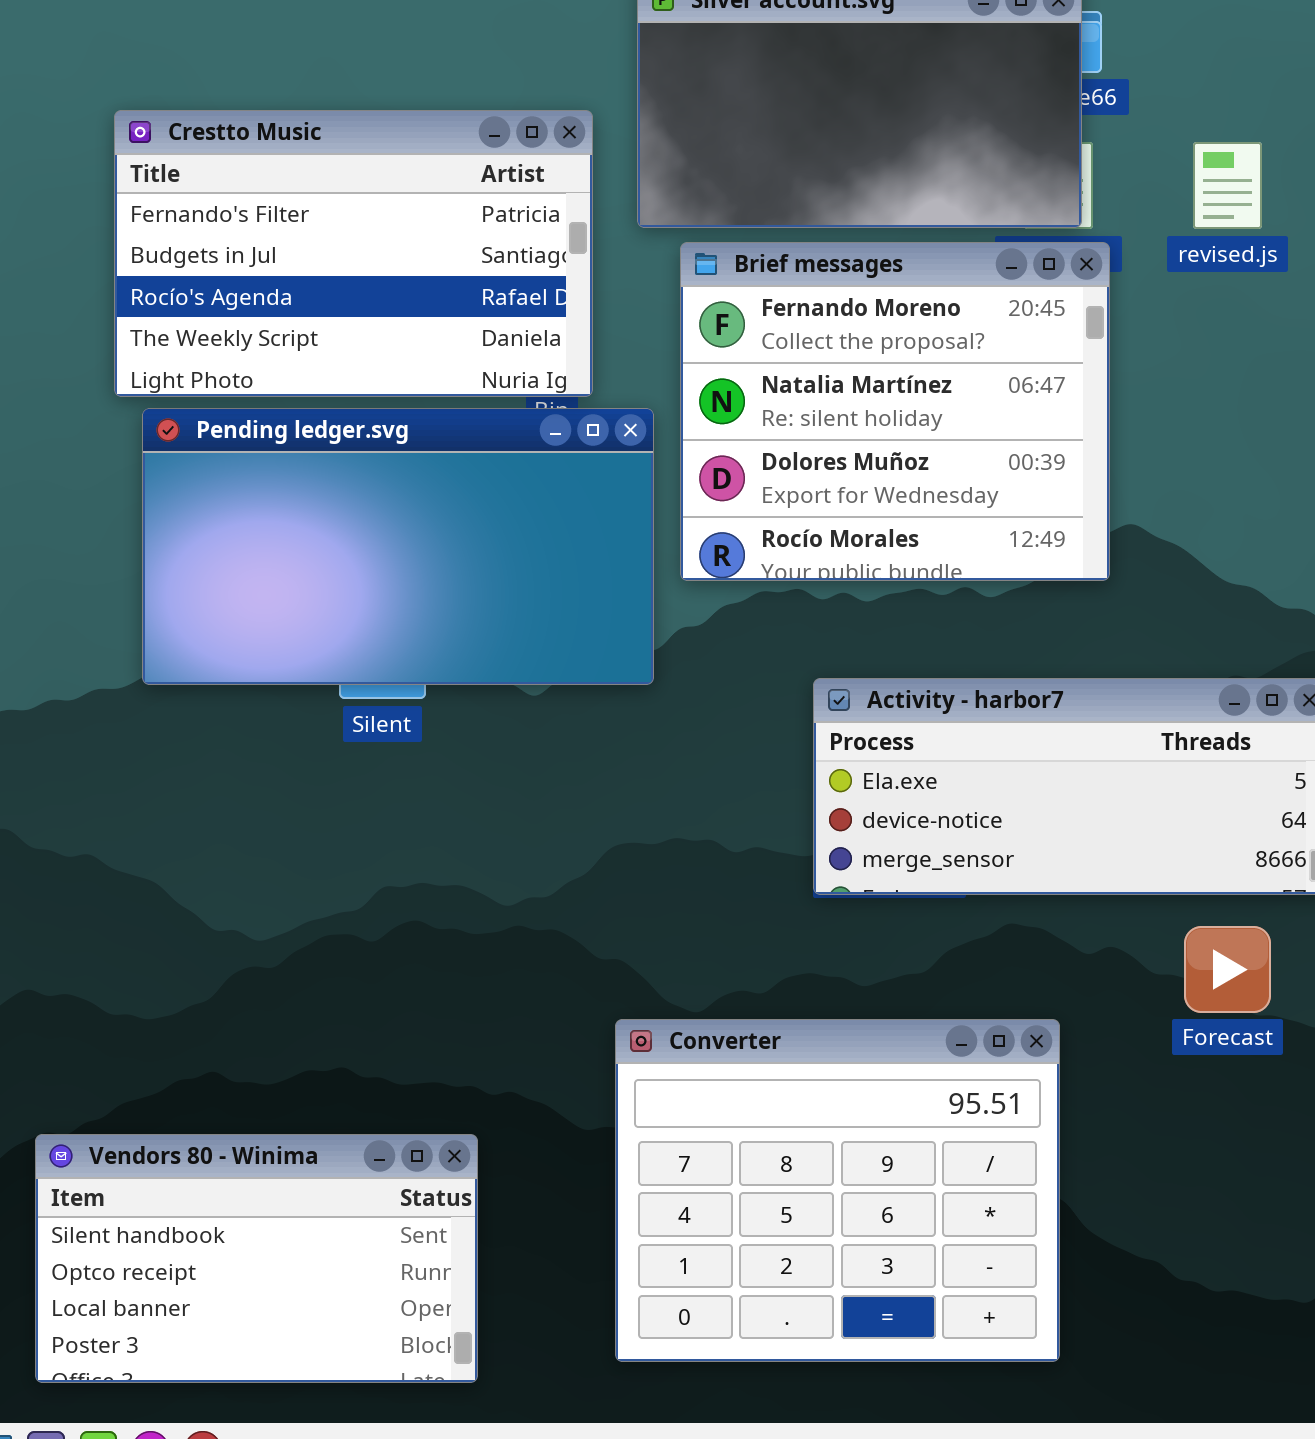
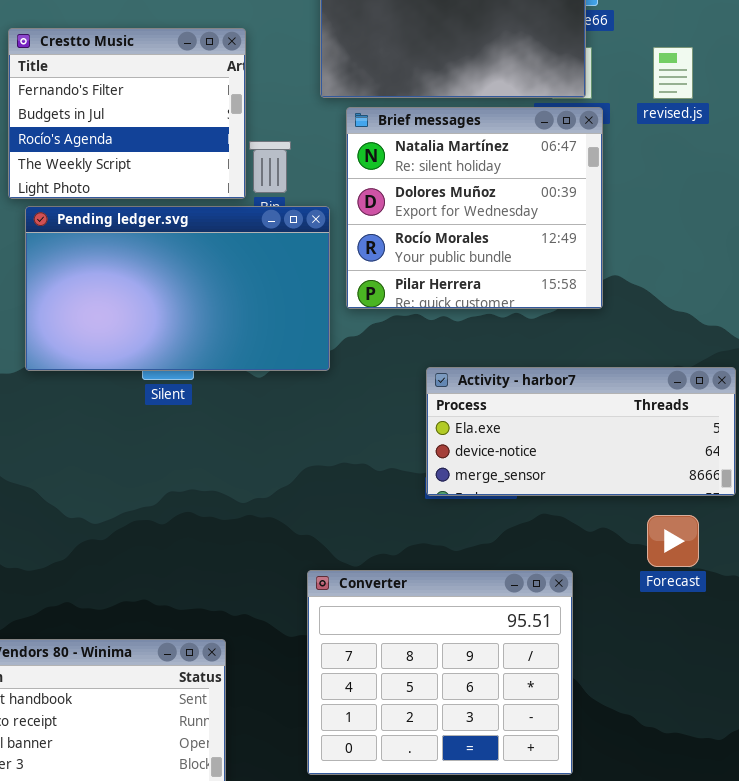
Crestto Music: [114,110,593,397] -> [8,28,246,199], resized
Brief messages: [680,242,1110,581] -> [346,107,603,309], scrolled down 1 row

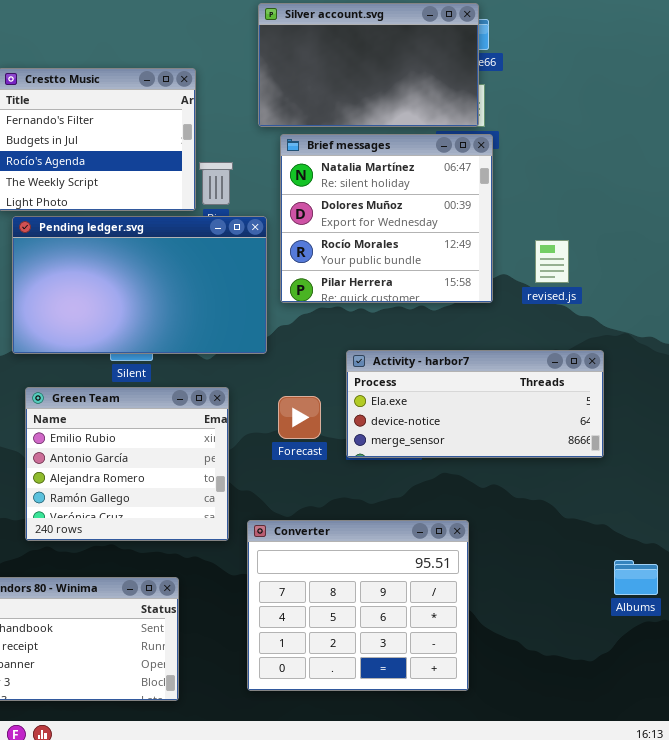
revised.js: [653,47,693,99] -> [535,240,569,283], moved
Green Team: none -> [25,387,229,541], opened
Forecast: [647,515,699,567] -> [278,396,321,439], moved

